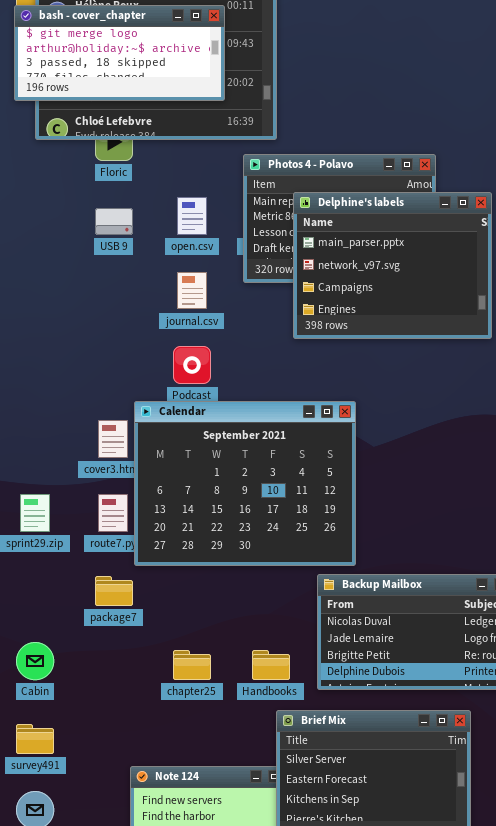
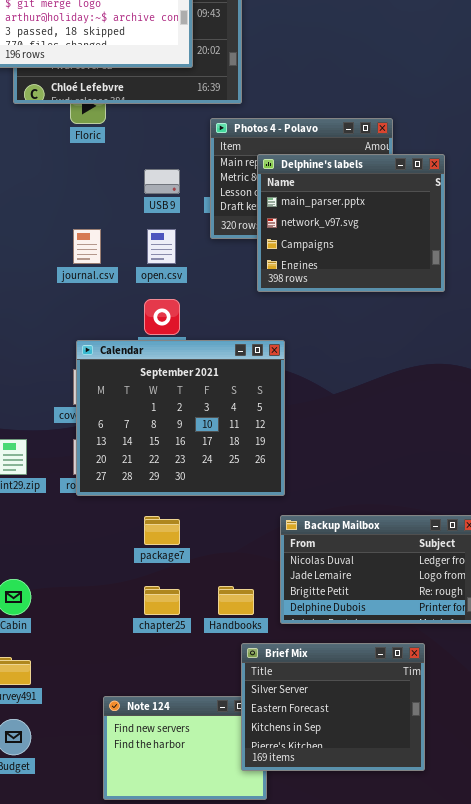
open.csv: [177,197,207,235] -> [147,229,176,264], moved
USB 9: [95,208,133,235] -> [144,169,180,194], moved
journal.csv: [177,272,207,309] -> [73,229,101,264], moved
Calendar: [134,401,356,566] -> [76,340,285,496], moved
package7: [95,576,133,606] -> [144,516,180,545], moved

